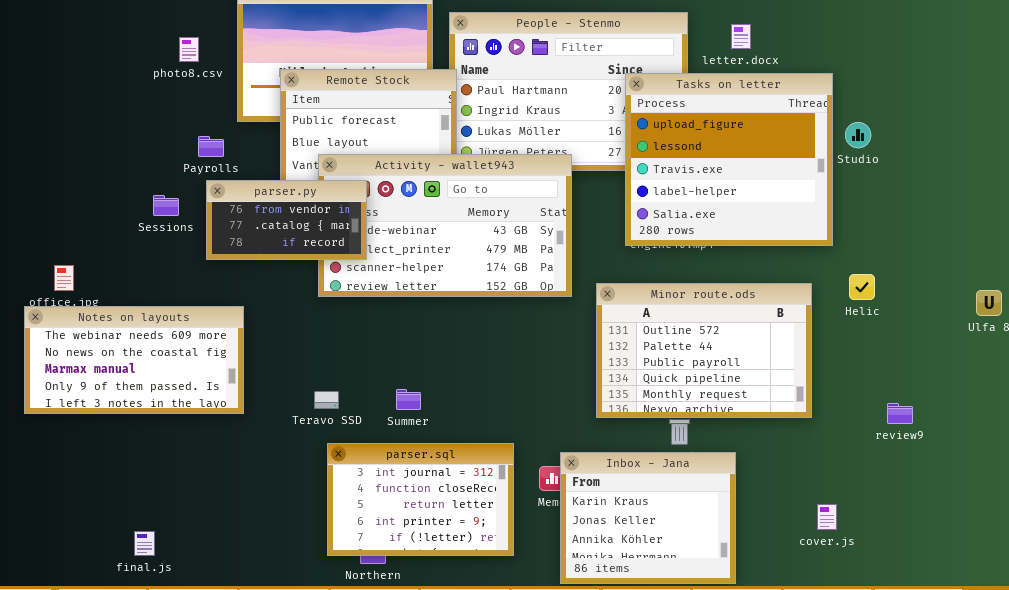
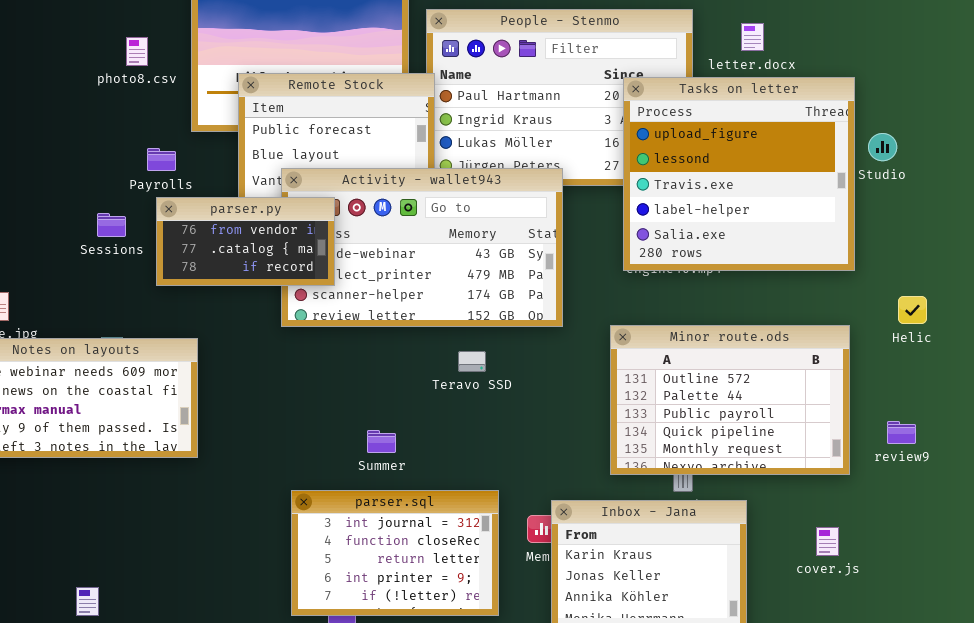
Helic: [849,274,875,300] -> [898,296,927,324], moved
Minor route.ods: [596,283,812,418] -> [610,325,850,475], moved
Teravo SSD: [314,391,339,409] -> [458,351,486,372], moved
review9: [887,403,913,424] -> [887,421,916,444], moved
cover.js: [817,504,837,530] -> [816,527,839,556], moved

